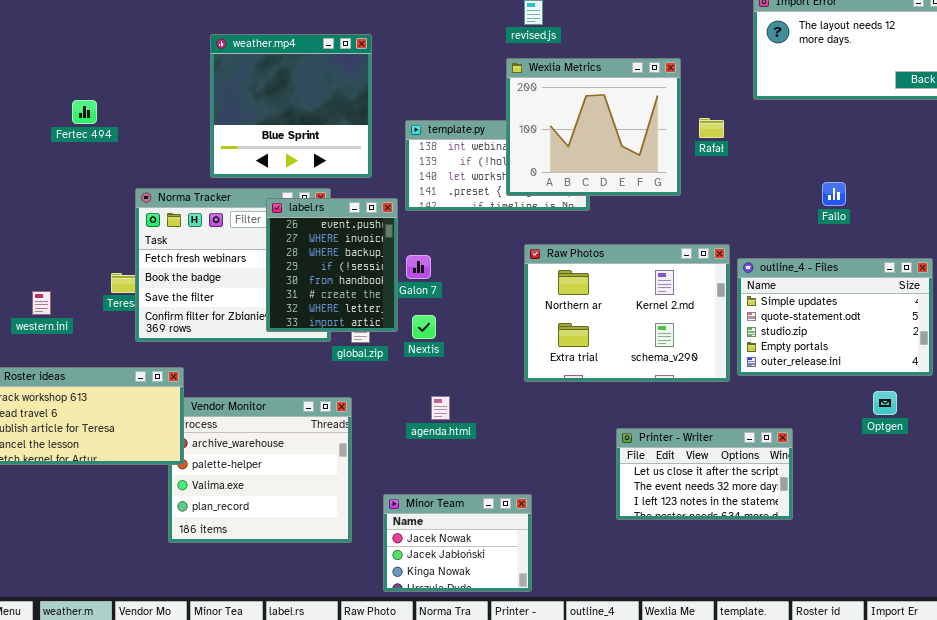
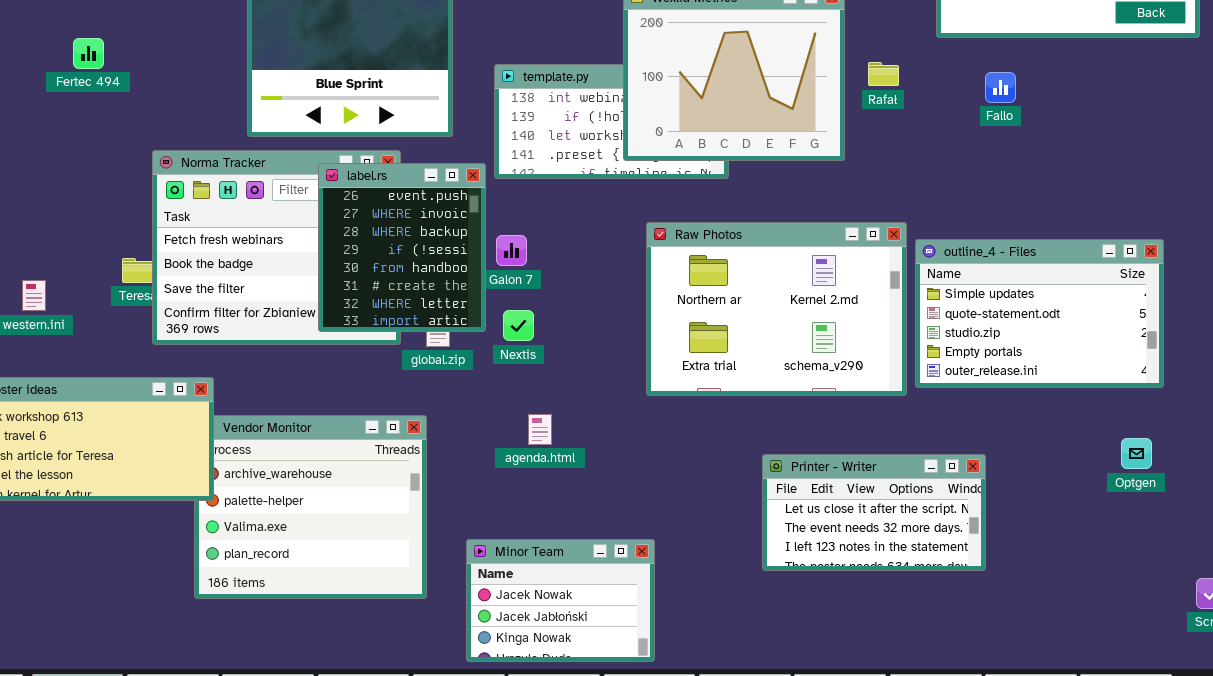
Fallo: [822,182,846,206] -> [985,72,1016,103], moved
Optgen: [873,391,897,415] -> [1121,438,1152,469], moved

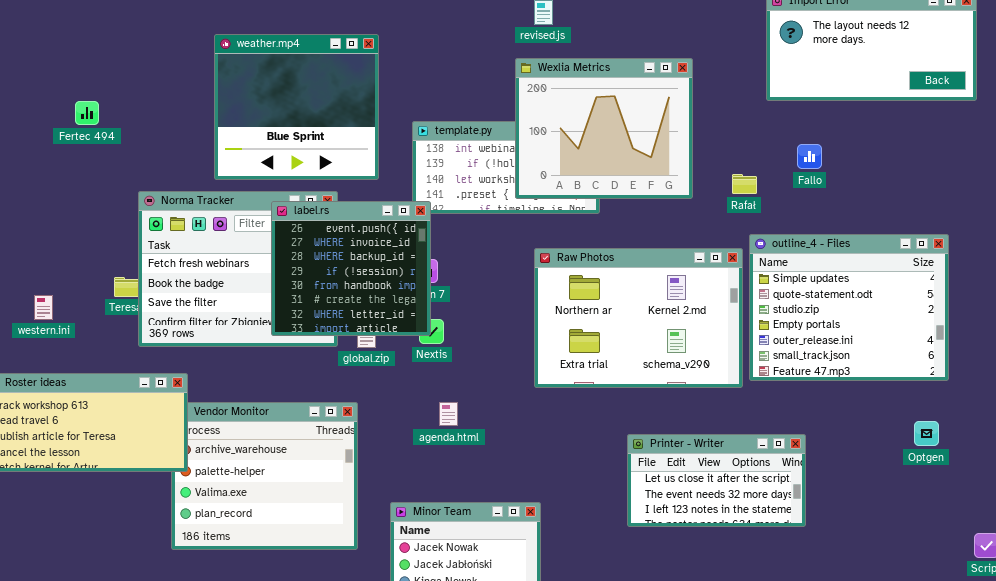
Rafał: [868,62,899,86] -> [732,174,757,194], moved
Fallo: [985,72,1016,103] -> [797,144,822,169], moved
label.rs: [318,163,486,332] -> [271,201,431,336], resized
outline_4 - Files: [915,239,1164,388] -> [749,234,949,381], resized

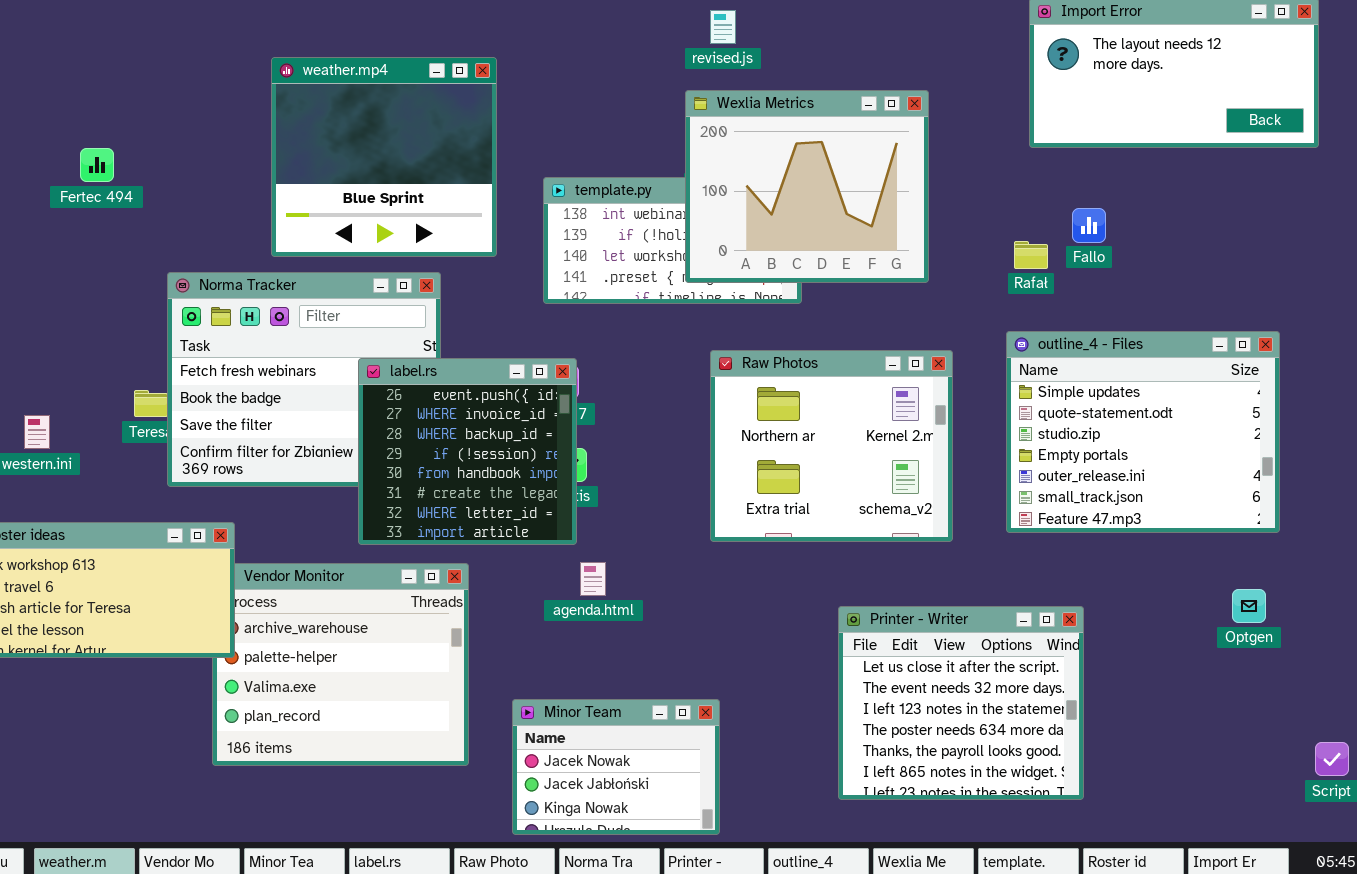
Rafał: [732,174,757,194] -> [1014,241,1048,269], moved
label.rs: [271,201,431,336] -> [358,358,577,545], moved
Raw Photos: [534,248,743,388] -> [710,350,953,542], resized
Printer - Writer: [627,434,806,527] -> [838,606,1084,800], resized

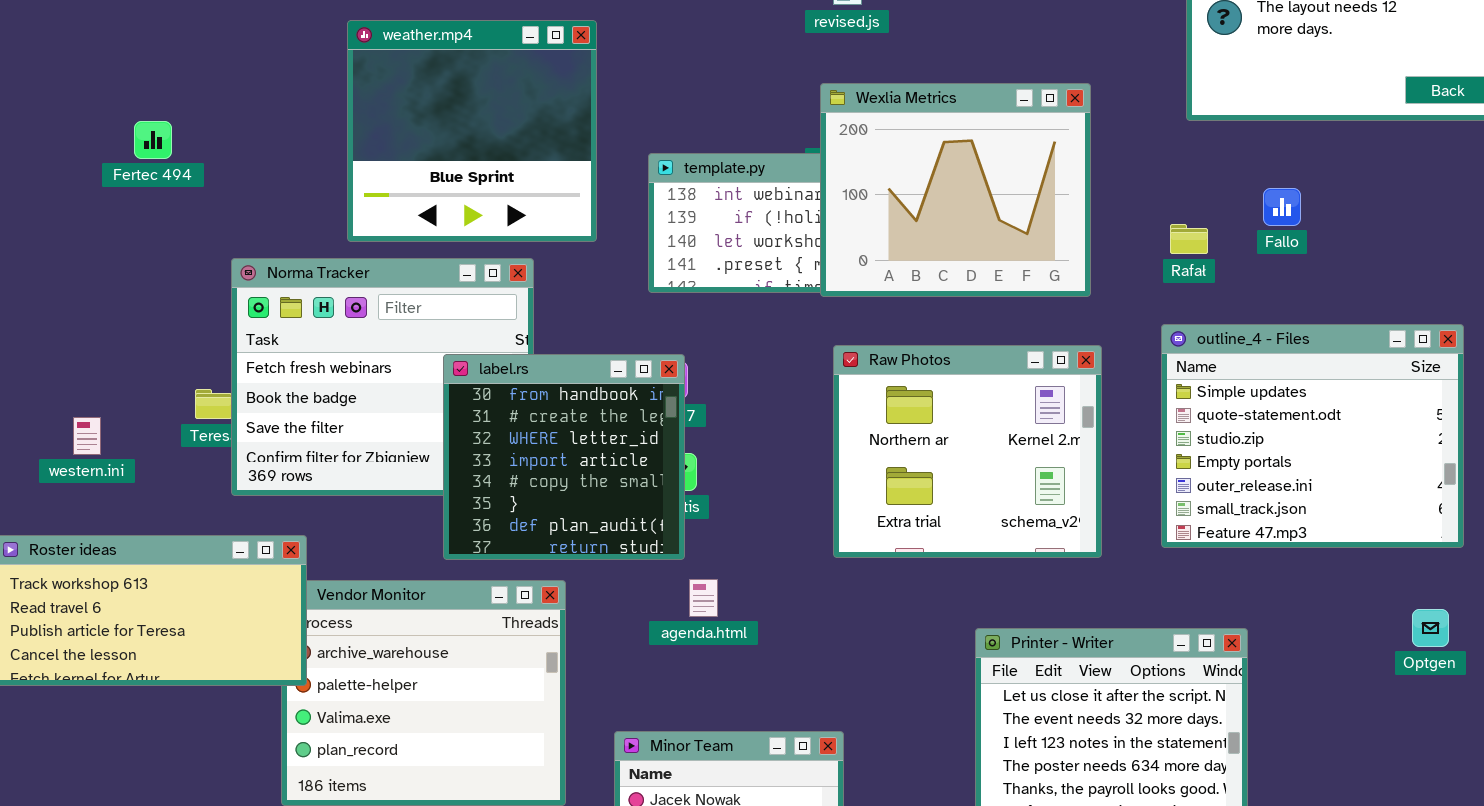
Wexlia Metrics: [685,90,929,283] -> [820,83,1091,297], moved
Fallo: [1072,208,1106,243] -> [1263,188,1301,226], moved
label.rs: [358,358,577,545] -> [443,354,685,560], scrolled down 4 rows

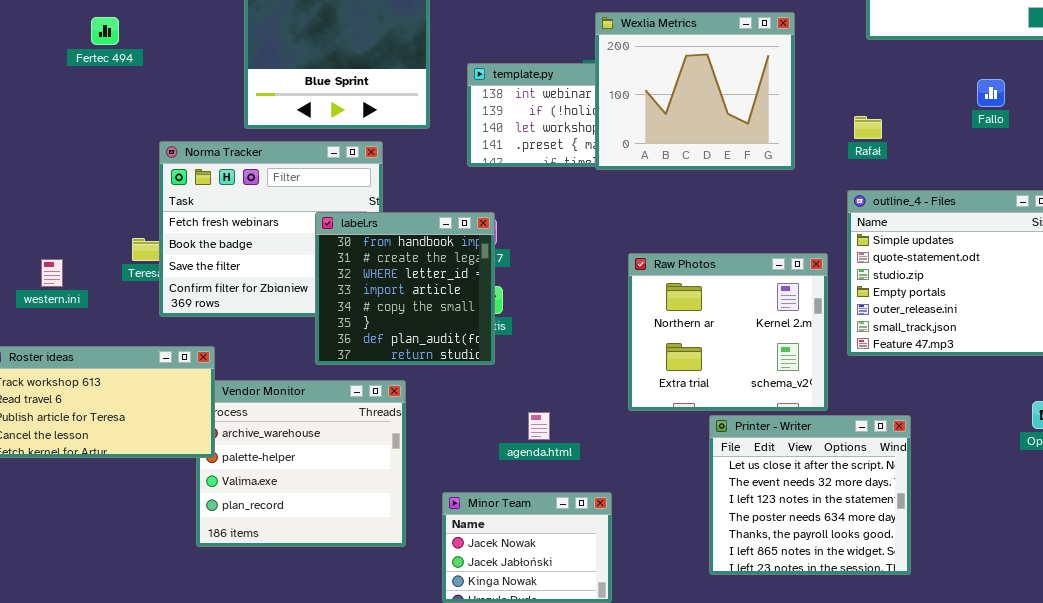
Fertec 494: [134,121,172,159] -> [91,17,119,45], moved
Fallo: [1263,188,1301,226] -> [977,79,1005,107], moved
Raw Photos: [833,345,1102,558] -> [628,253,828,411], moved
agenda.html: [689,579,718,617] -> [528,412,550,440], moved

